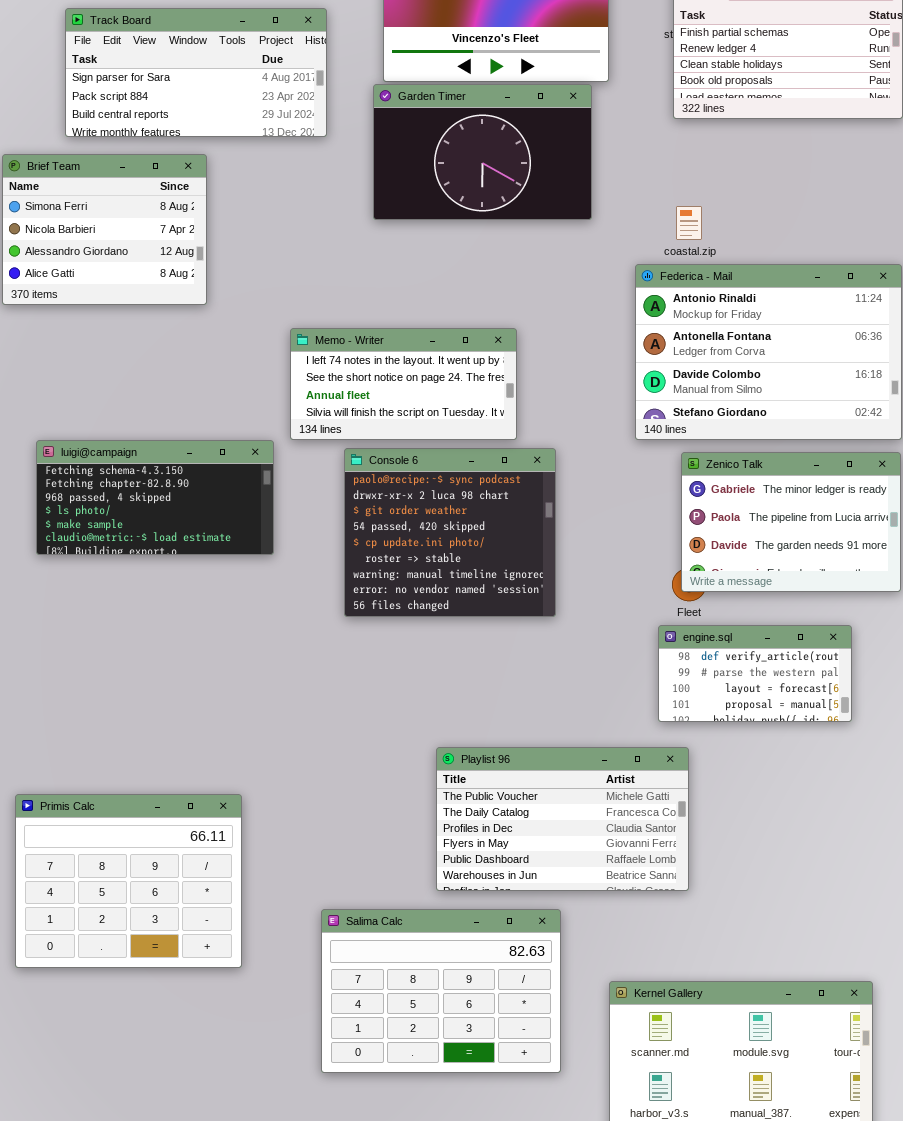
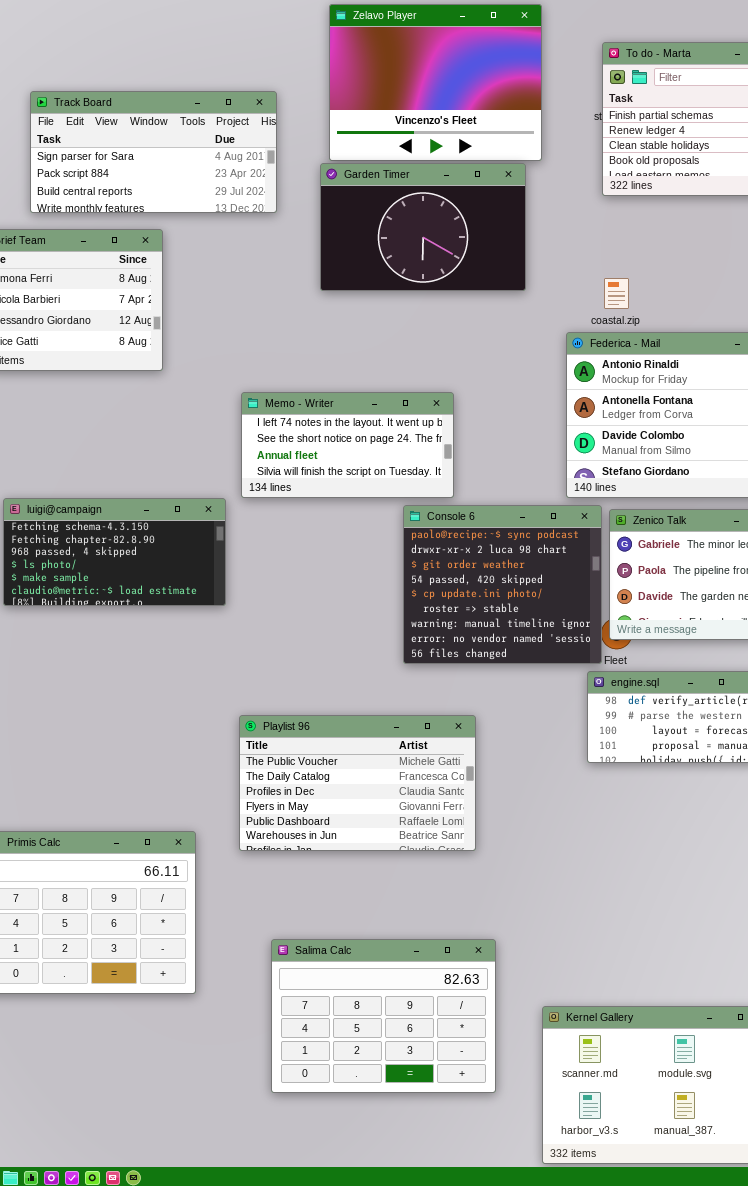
Console 6: [344,448,556,617] -> [403,505,602,664], moved
Playlist 96: [436,747,689,891] -> [239,715,476,851], moved

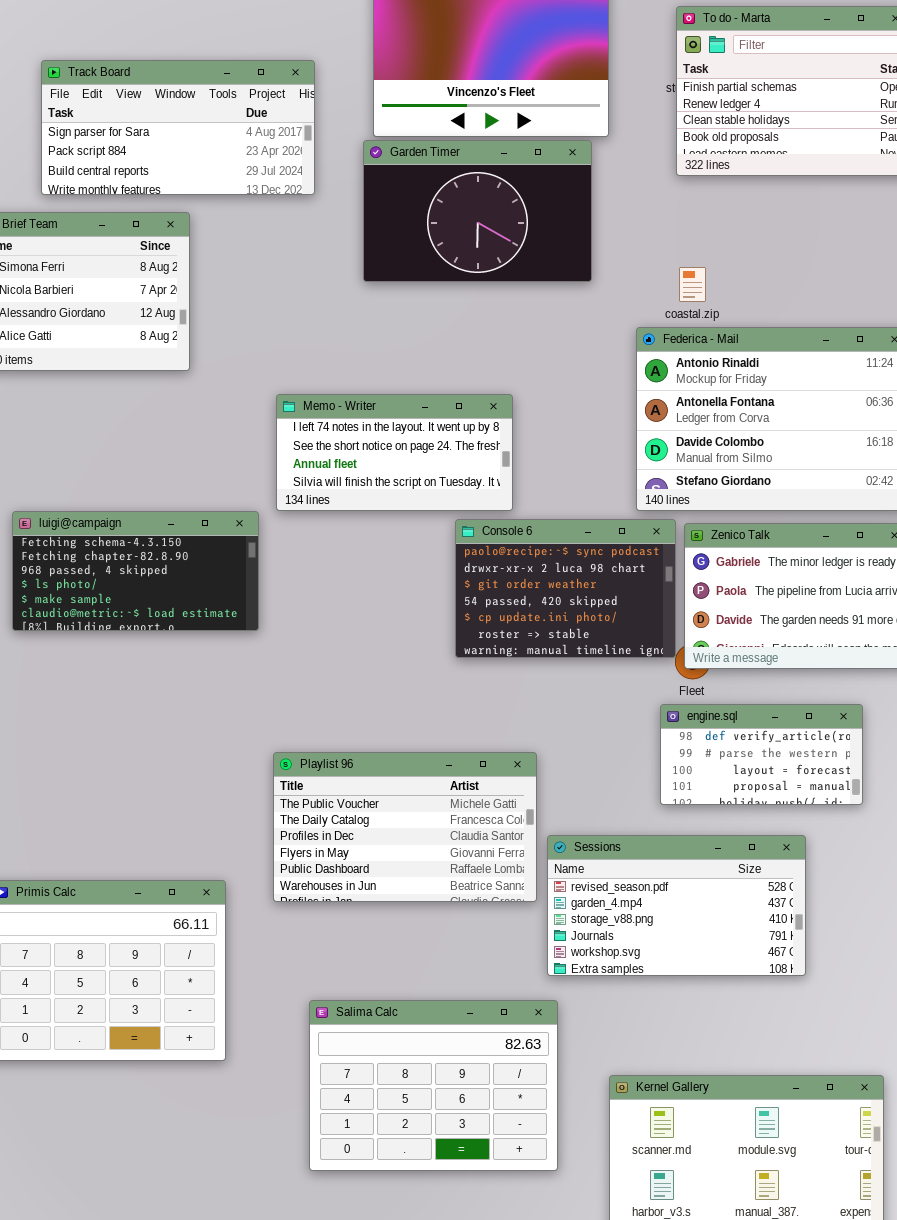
Console 6: [403,505,602,664] -> [455,519,676,658], resized
Sessions: none -> [547,835,806,976], opened

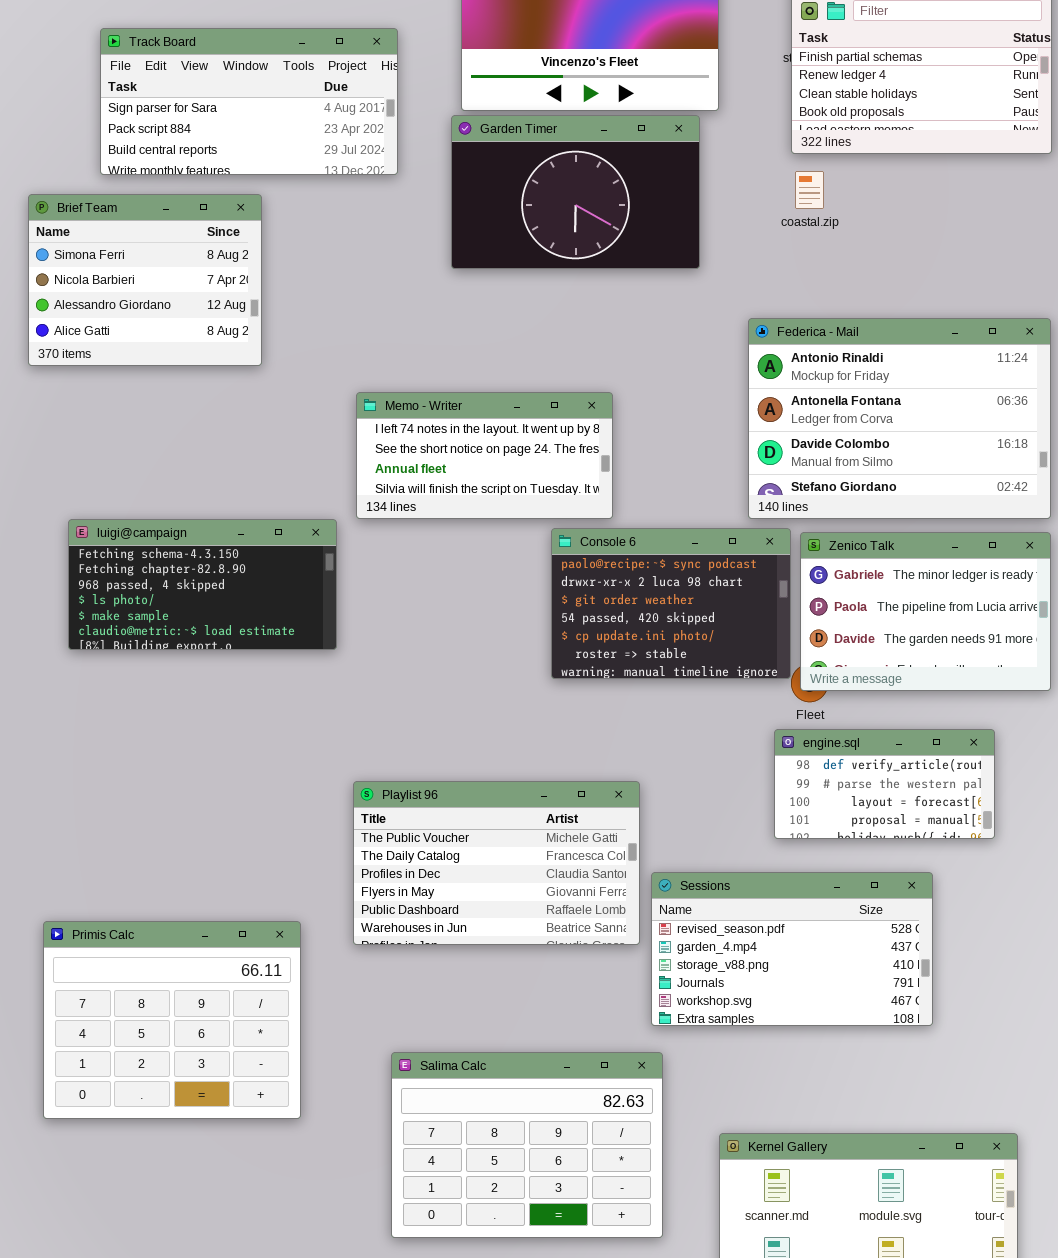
coastal.zip: [679,267,706,302] -> [795,171,824,209], moved

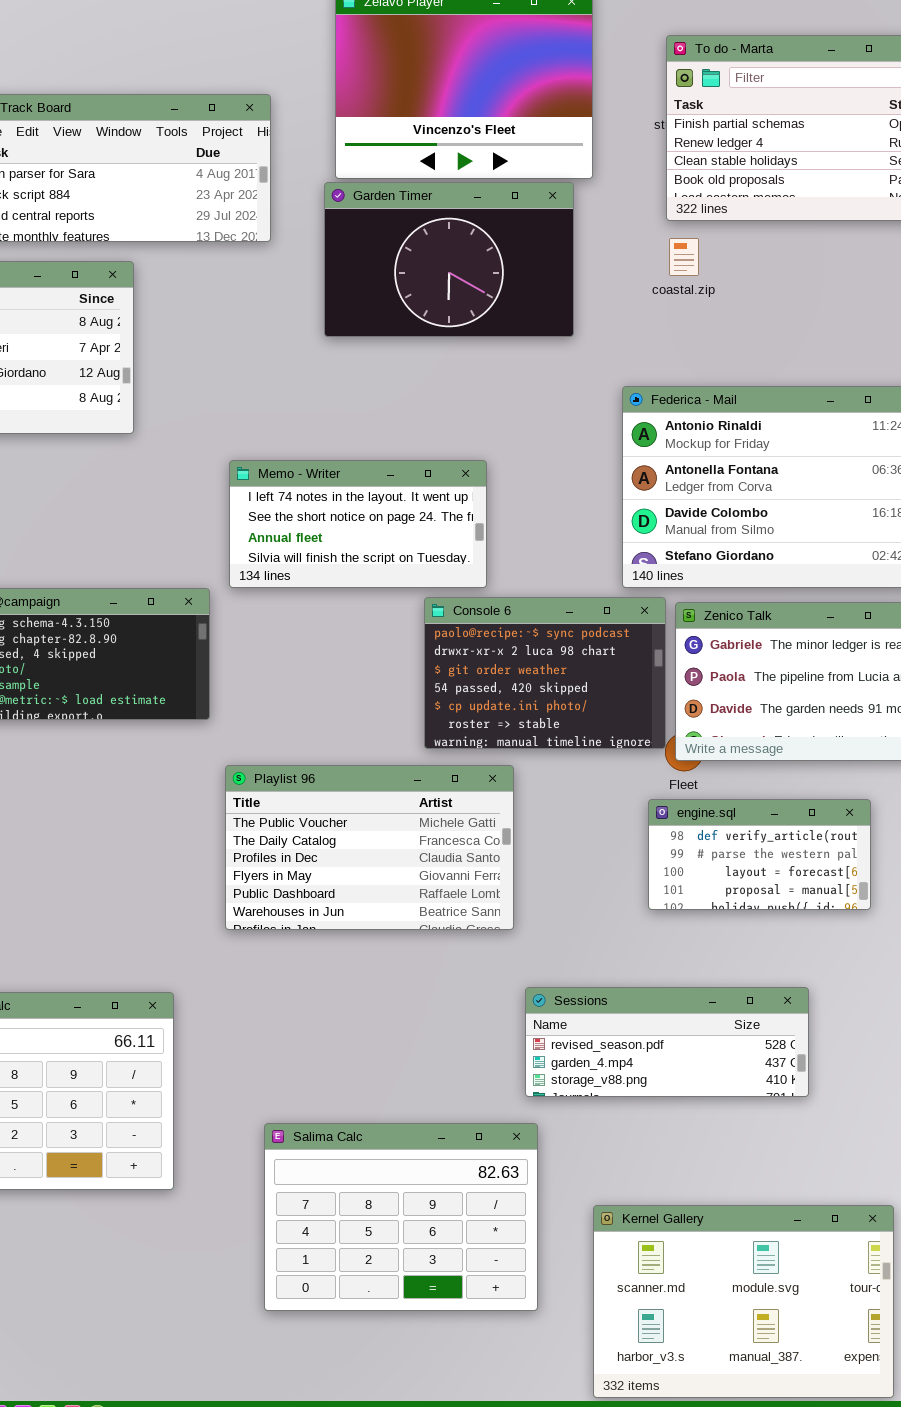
Playlist 96: [353,781,640,945] -> [225,765,514,930], moved
Sessions: [651,872,933,1026] -> [525,987,809,1097], resized

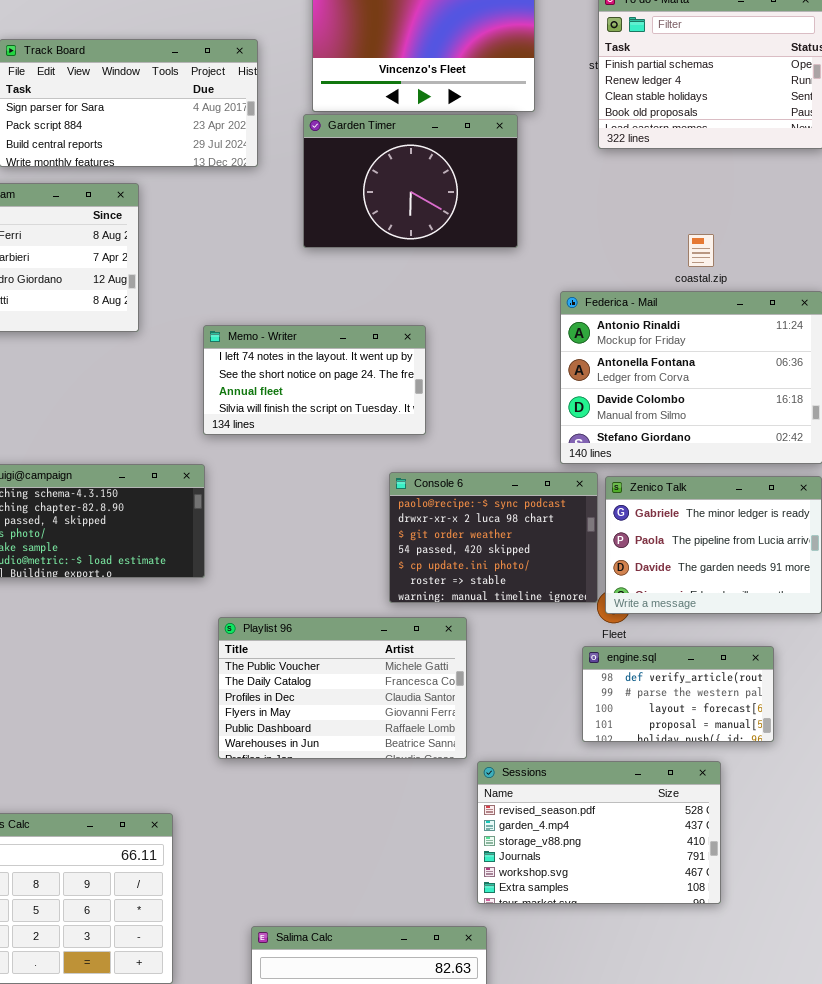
coastal.zip: [669,238,699,276] -> [688,234,714,267], moved
Memo - Writer: [229,460,487,588] -> [203,325,426,435], moved
Sessions: [525,987,809,1097] -> [477,761,721,904], resized

